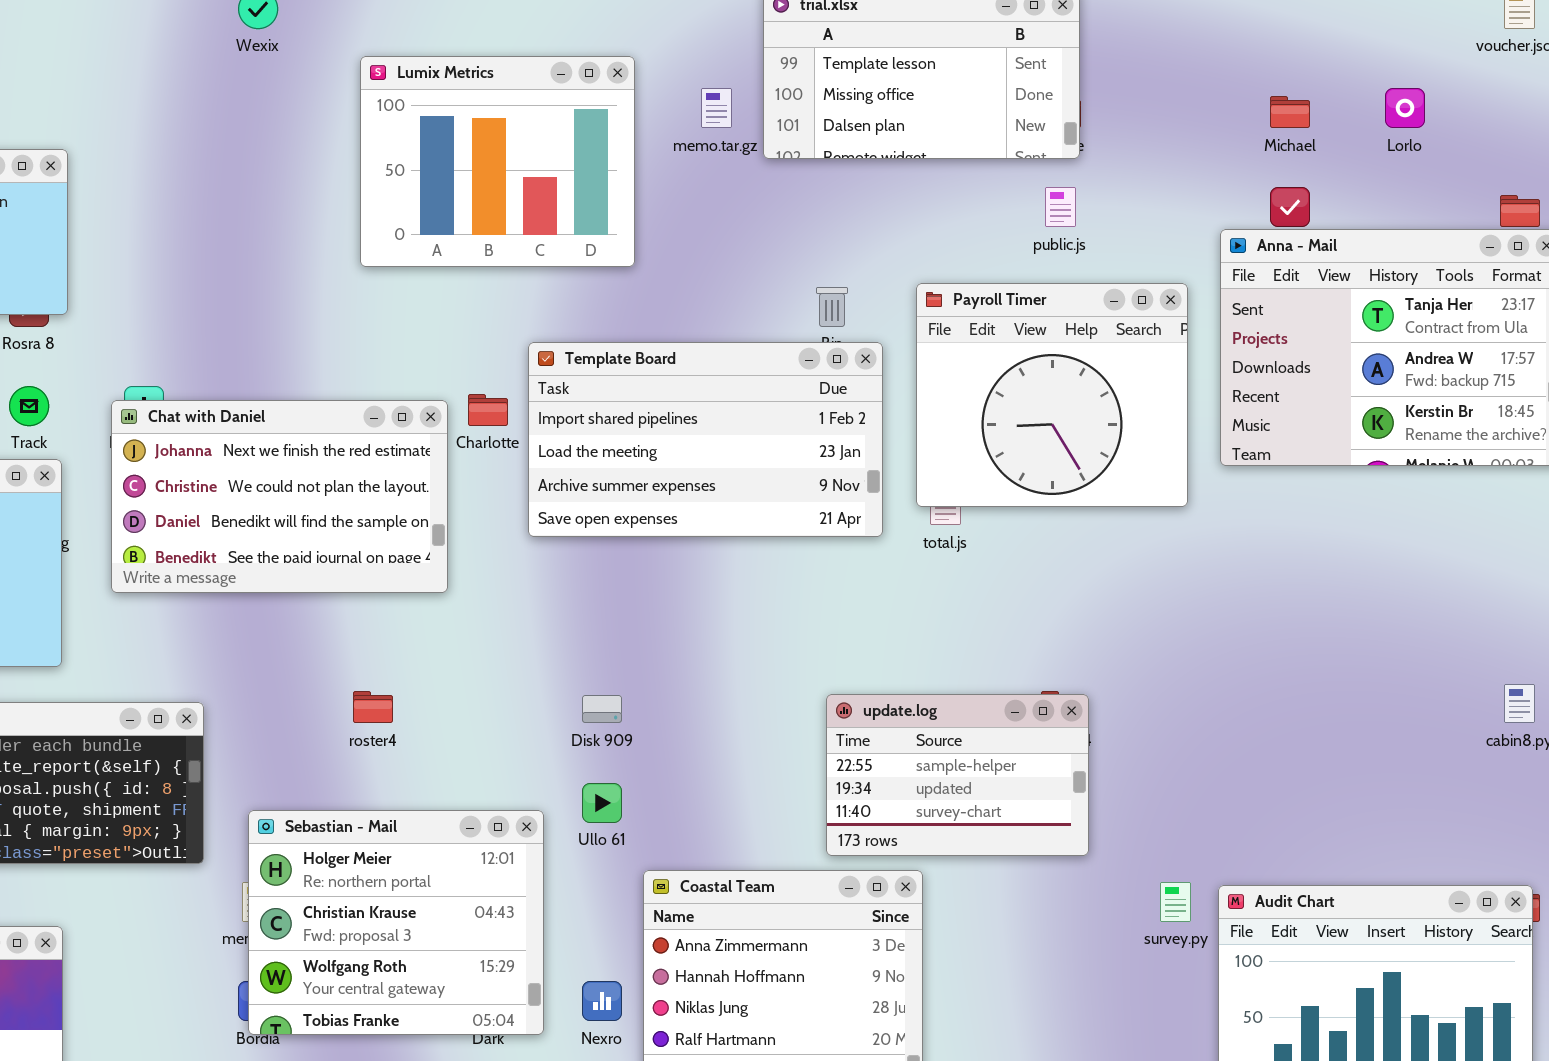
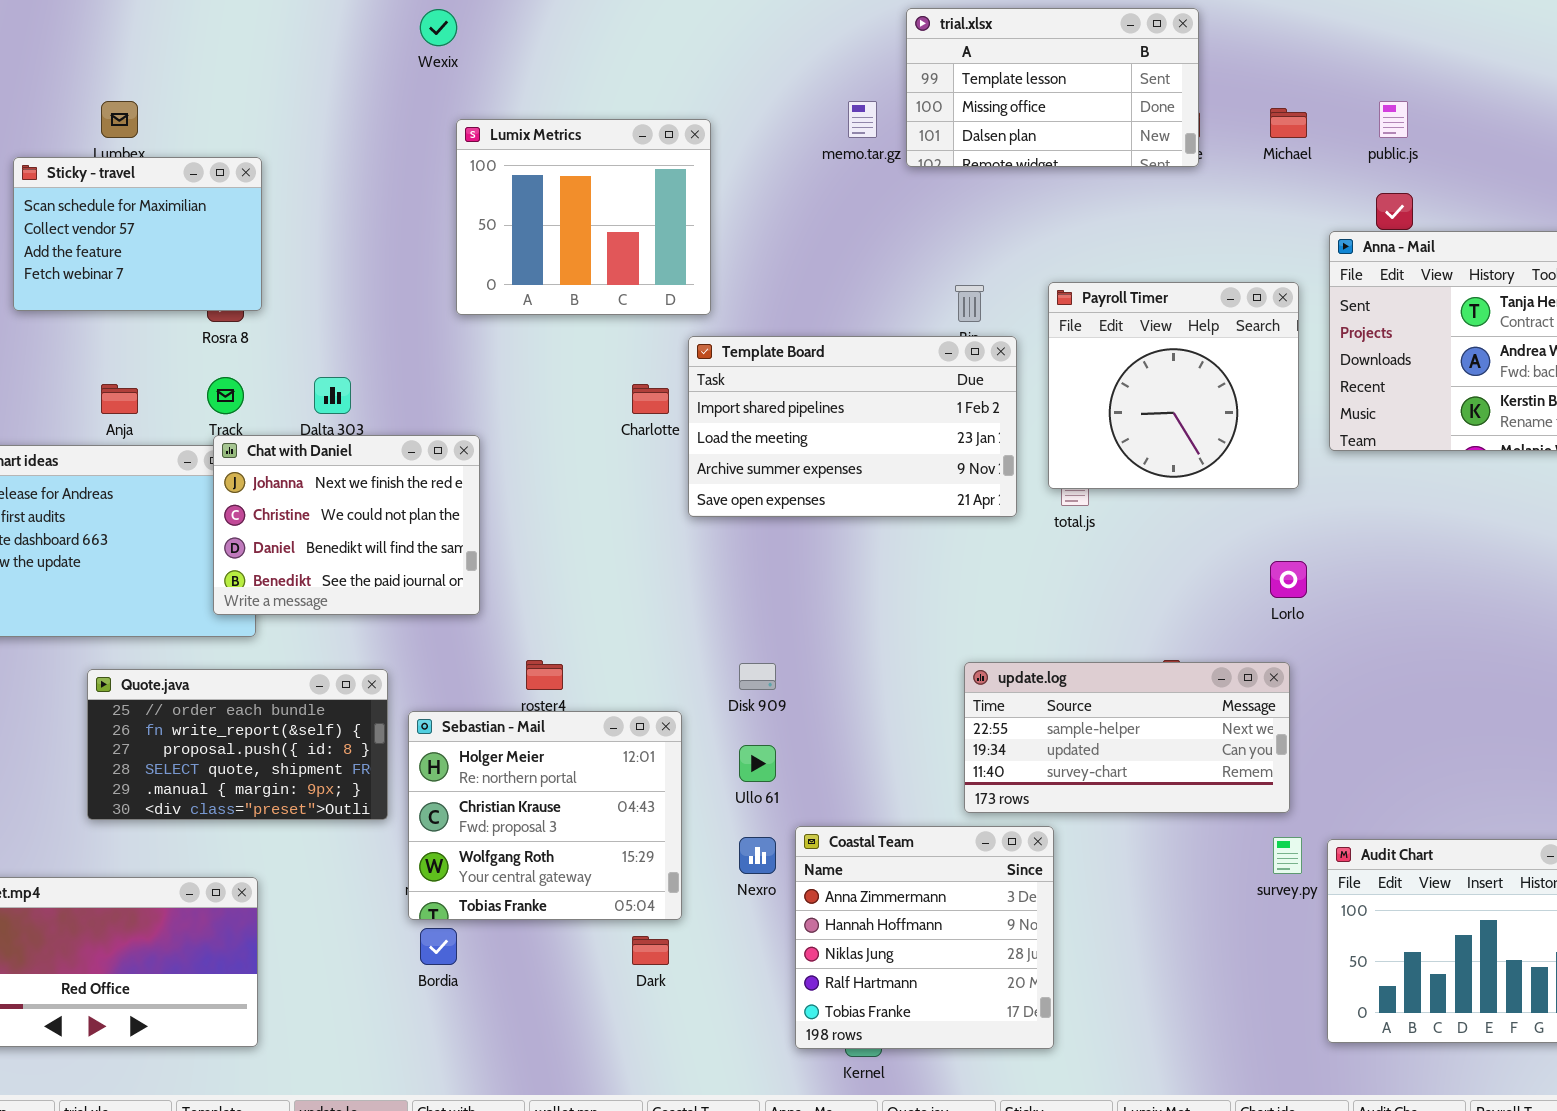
Lumix Metrics: [360,56,635,267] -> [456,119,711,315], moved
Lorlo: [1385,88,1425,128] -> [1270,561,1307,598], moved
Michael: [1270,96,1310,128] -> [1270,108,1307,138], moved
public.js: [1045,187,1076,227] -> [1379,101,1408,138], moved
Chat with Daniel: [111,400,448,593] -> [213,435,480,615], moved, resized
update.log: [826,694,1089,856] -> [964,662,1290,813], resized
Sebastian - Mail: [248,810,544,1035] -> [408,711,682,920], moved
Nexro: [582,981,622,1021] -> [739,837,776,874], moved

